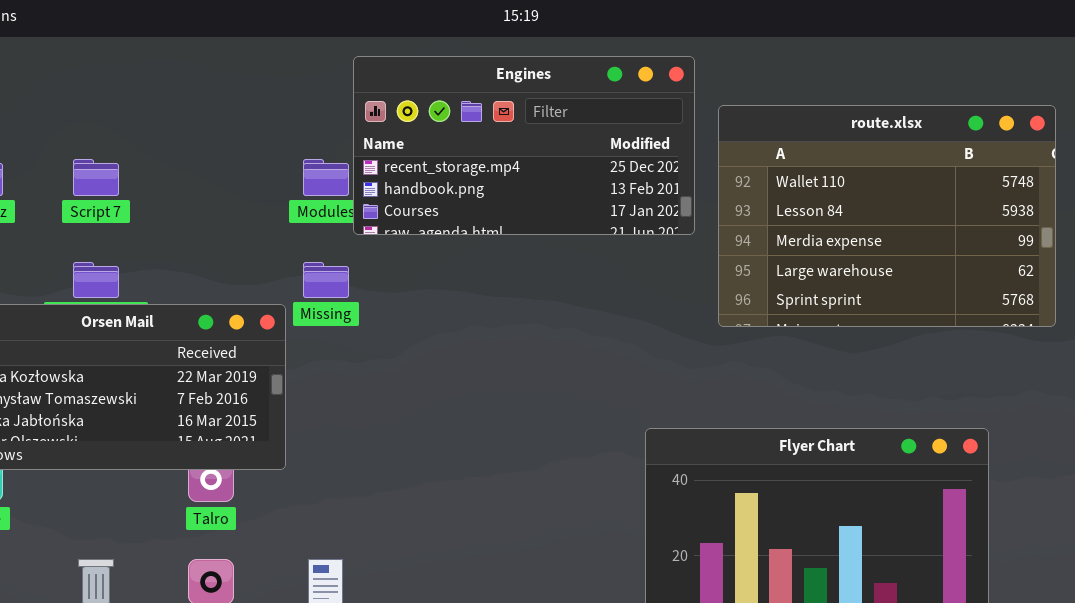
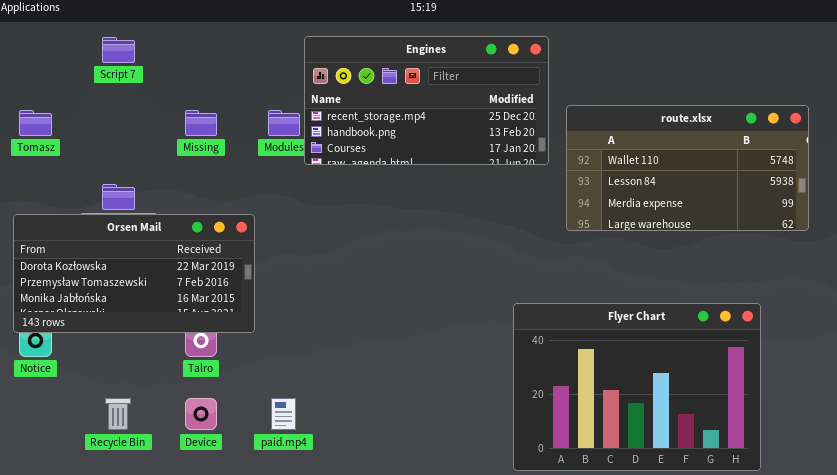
route.xlsx: [718,105,1056,327] -> [566,105,809,231], resized
Script 7: [73,159,119,196] -> [102,37,135,63], moved
Missing: [303,262,349,298] -> [185,110,217,136], moved

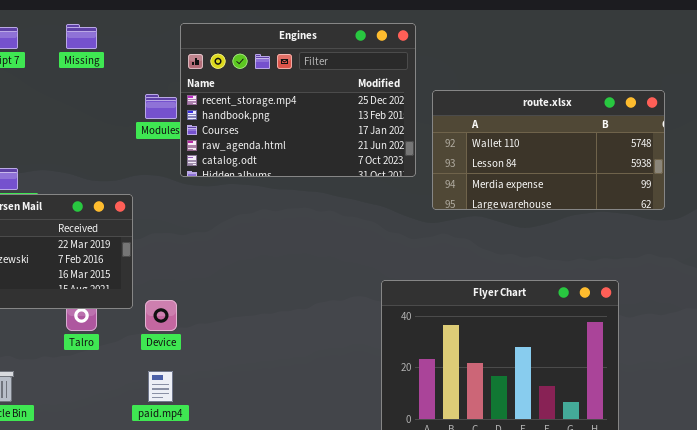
Engines: [304,36,549,165] -> [180,23,416,177], resized
Missing: [185,110,217,136] -> [66,24,97,49], moved
Device: [185,398,217,430] -> [145,300,177,331], moved

